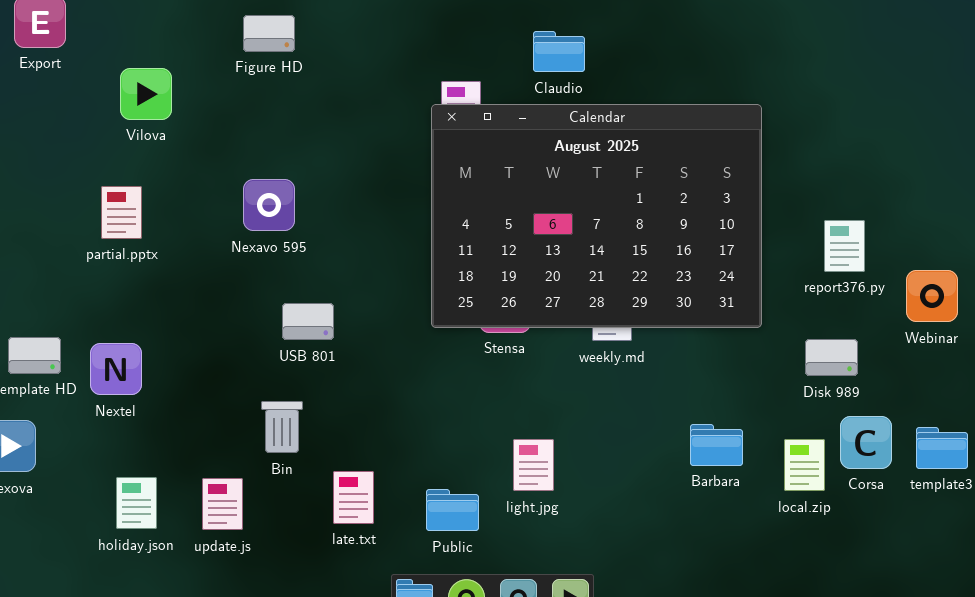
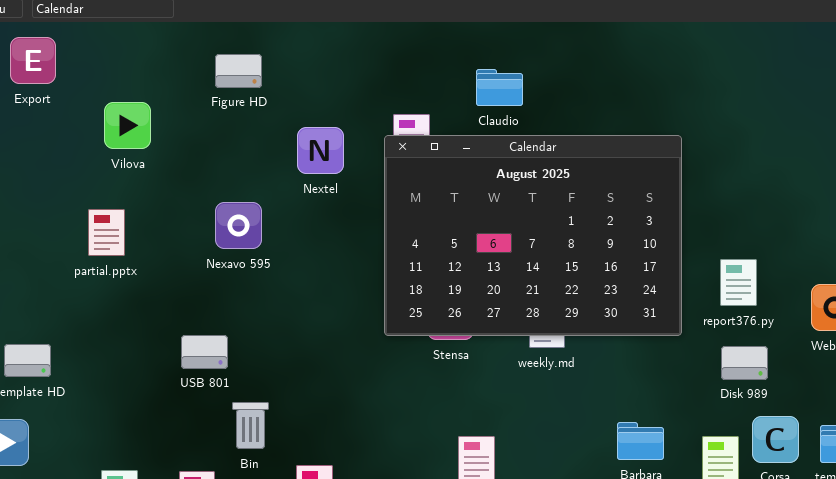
report376.py: [824,220,865,272] -> [720,259,757,306], moved
USB 801: [282,303,334,340] -> [181,335,228,369], moved
Nextel: [90,343,142,395] -> [297,127,344,174], moved

